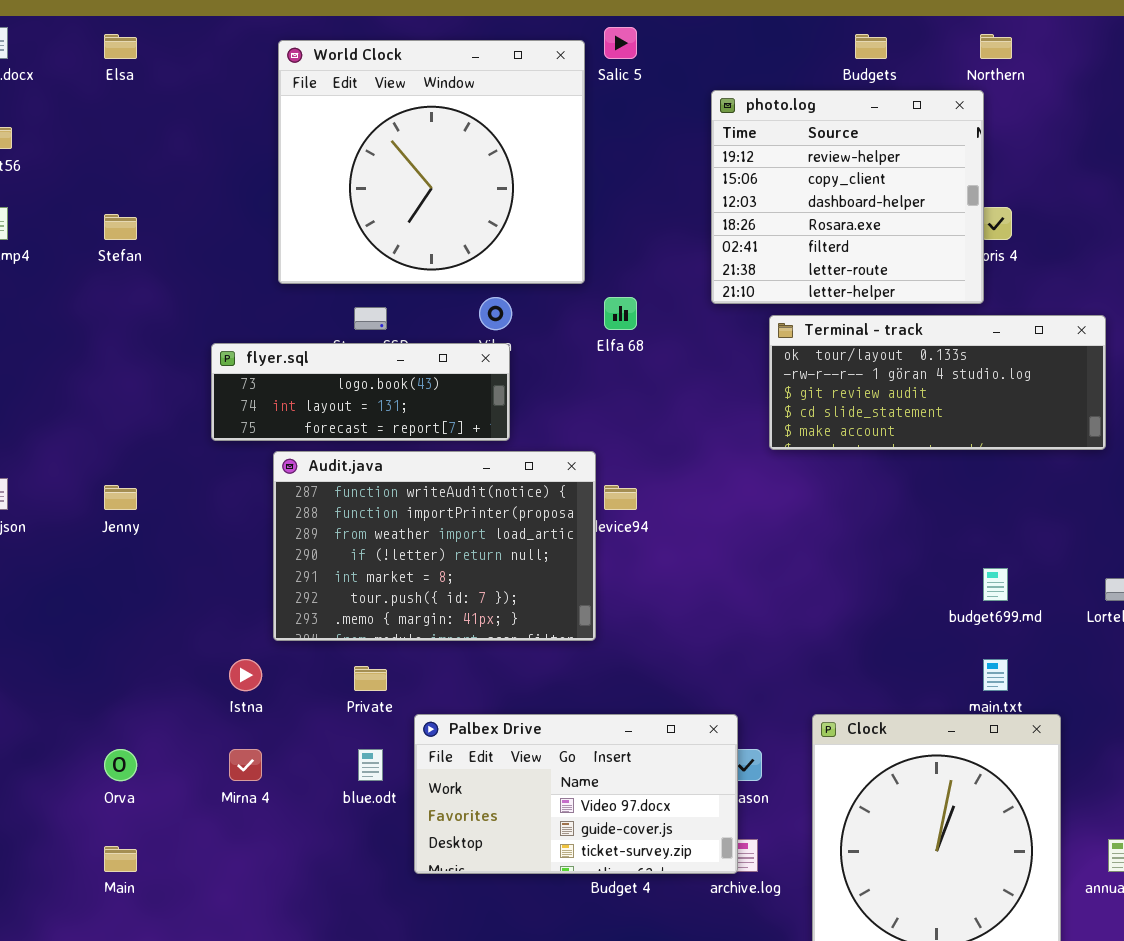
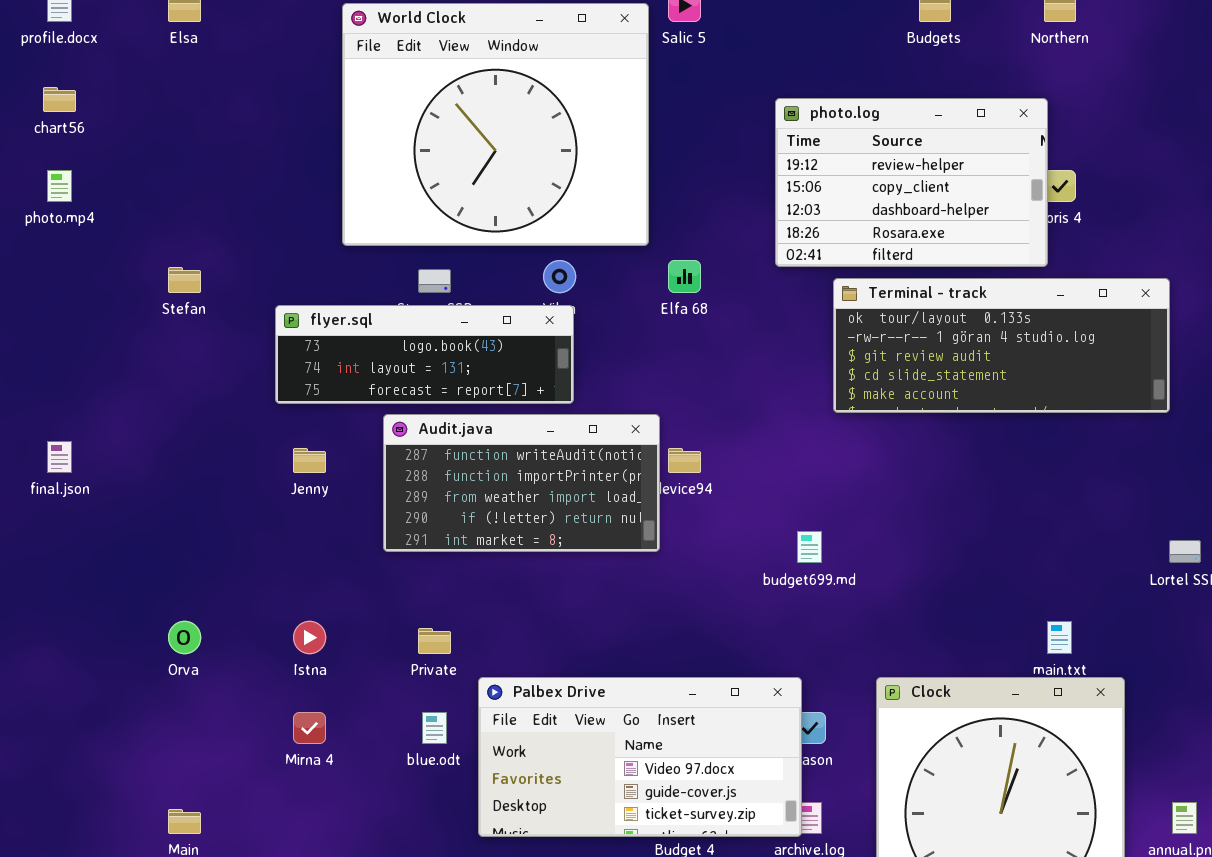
photo.log: [711,90,984,304] -> [775,98,1048,267], resized
Stefan: [104,214,137,240] -> [168,267,201,293], moved
Audit.java: [273,451,596,641] -> [383,414,660,552], resized
Jenny: [104,485,137,510] -> [293,448,326,473], moved
budget699.md: [983,568,1008,601] -> [797,531,822,563], moved
Orva: [104,749,137,781] -> [168,621,201,654], moved

